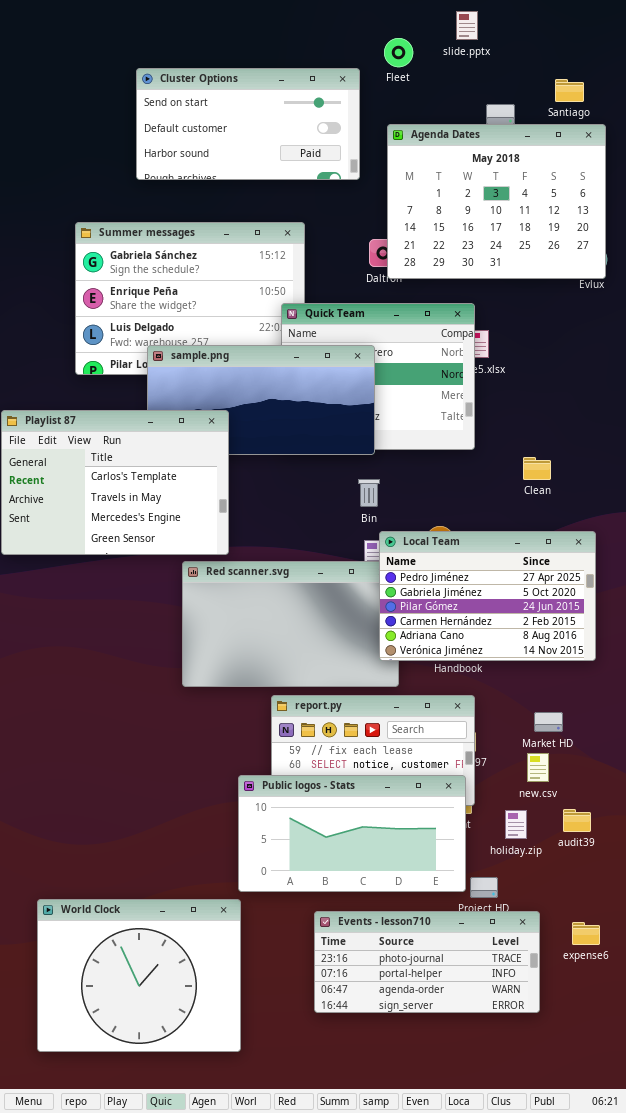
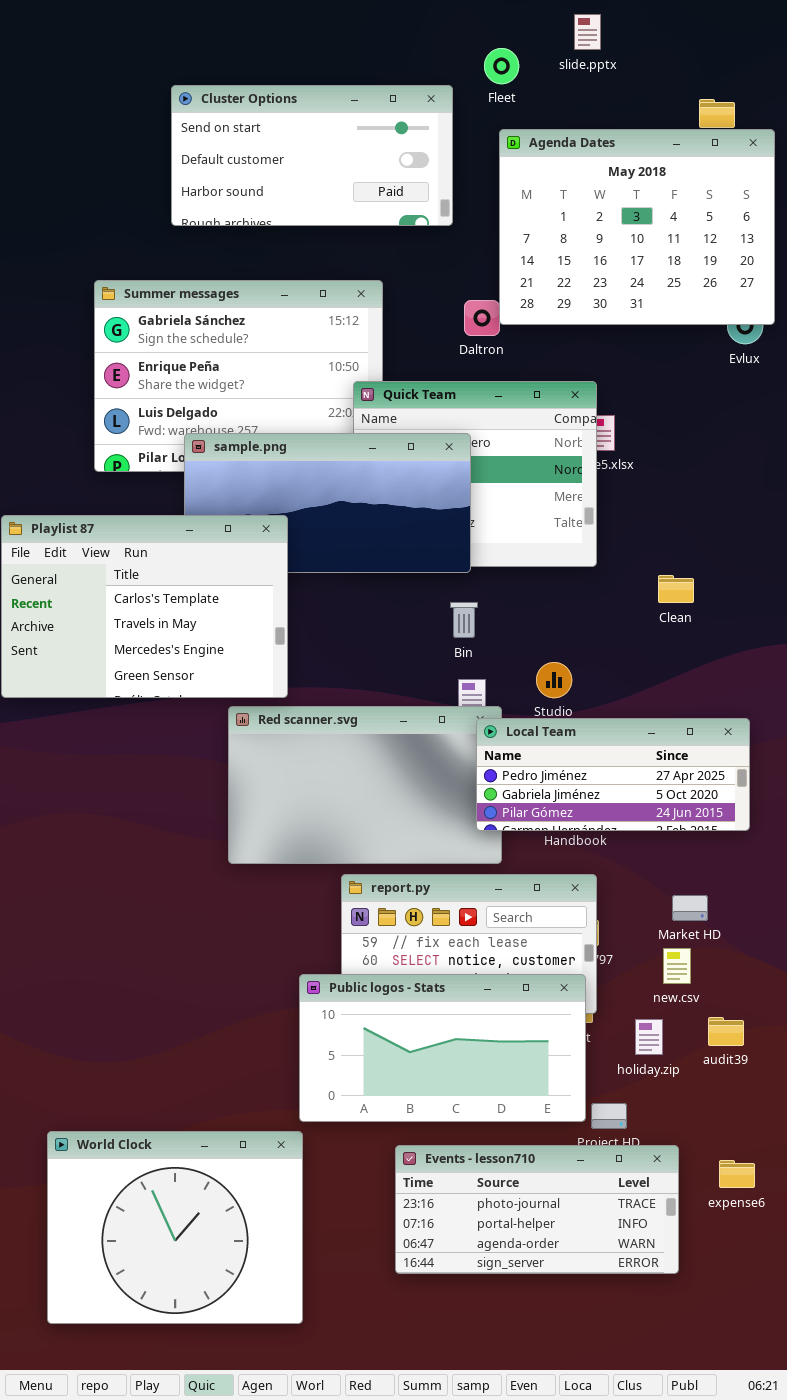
Agenda Dates: [387,124,606,279] -> [499,129,775,325], moved
Local Team: [379,531,596,661] -> [476,718,750,831], resized

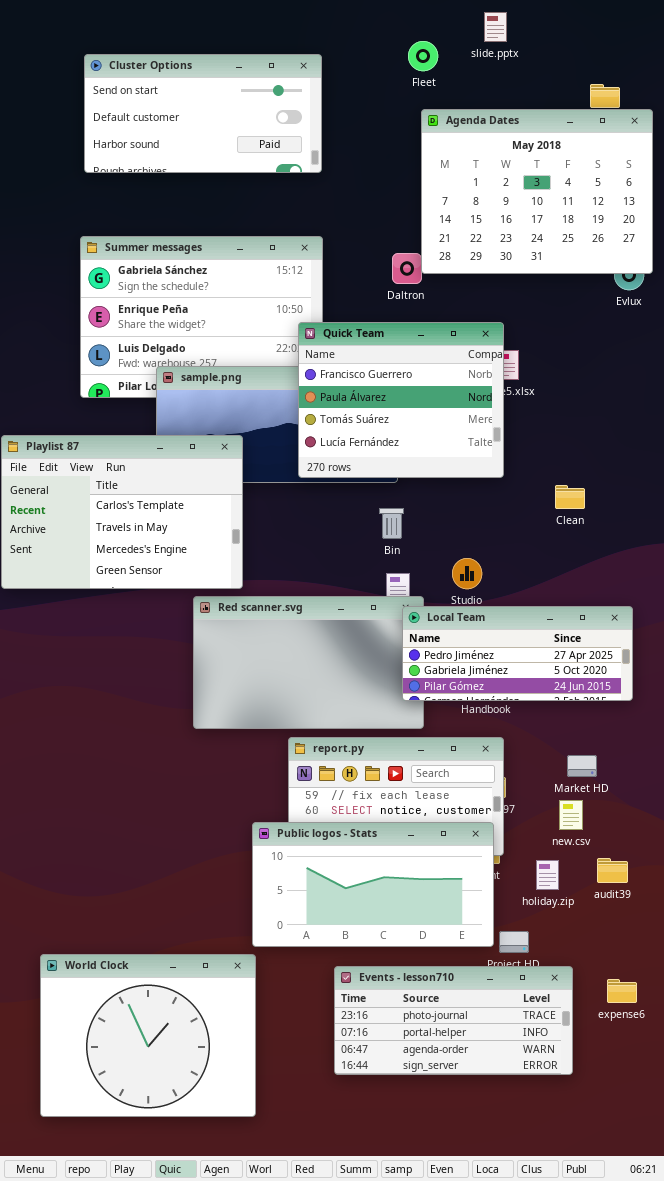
Cluster Options: [171,85,453,226] -> [84,54,322,173], moved
Quick Team: [353,381,597,567] -> [298,322,504,478], raised

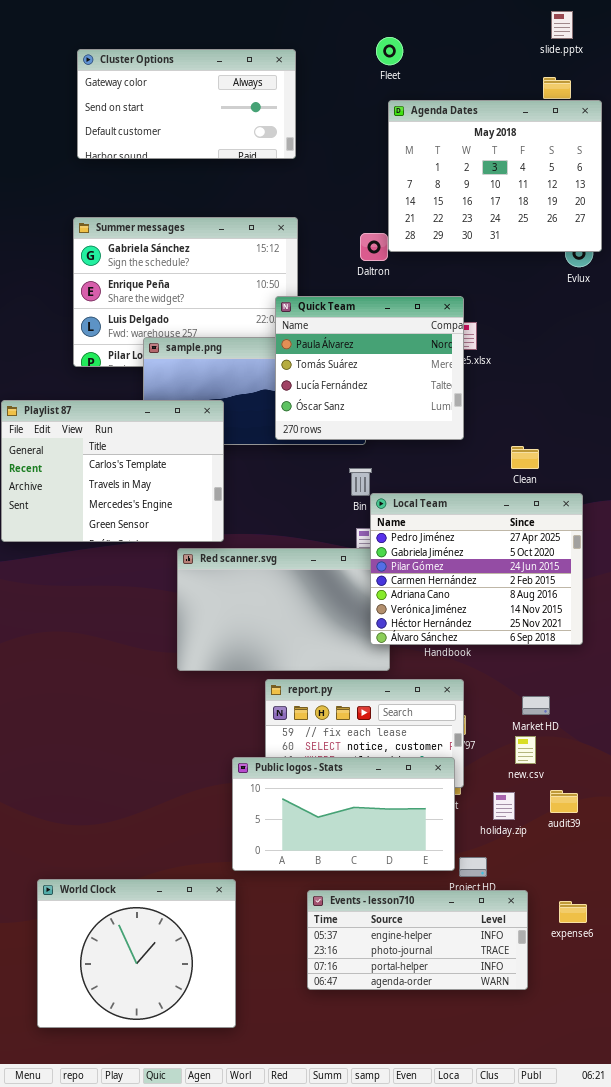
slide.pptx: [484,12,507,42] -> [551,11,573,39], moved
Cluster Options: [84,54,322,173] -> [77,49,296,159], scrolled up 1 row
Quick Team: [298,322,504,478] -> [275,296,464,440], scrolled down 1 row
Local Team: [402,606,633,701] -> [370,493,583,645], resized
Events - lesson710: [334,966,573,1075] -> [307,890,528,990], scrolled up 1 row

